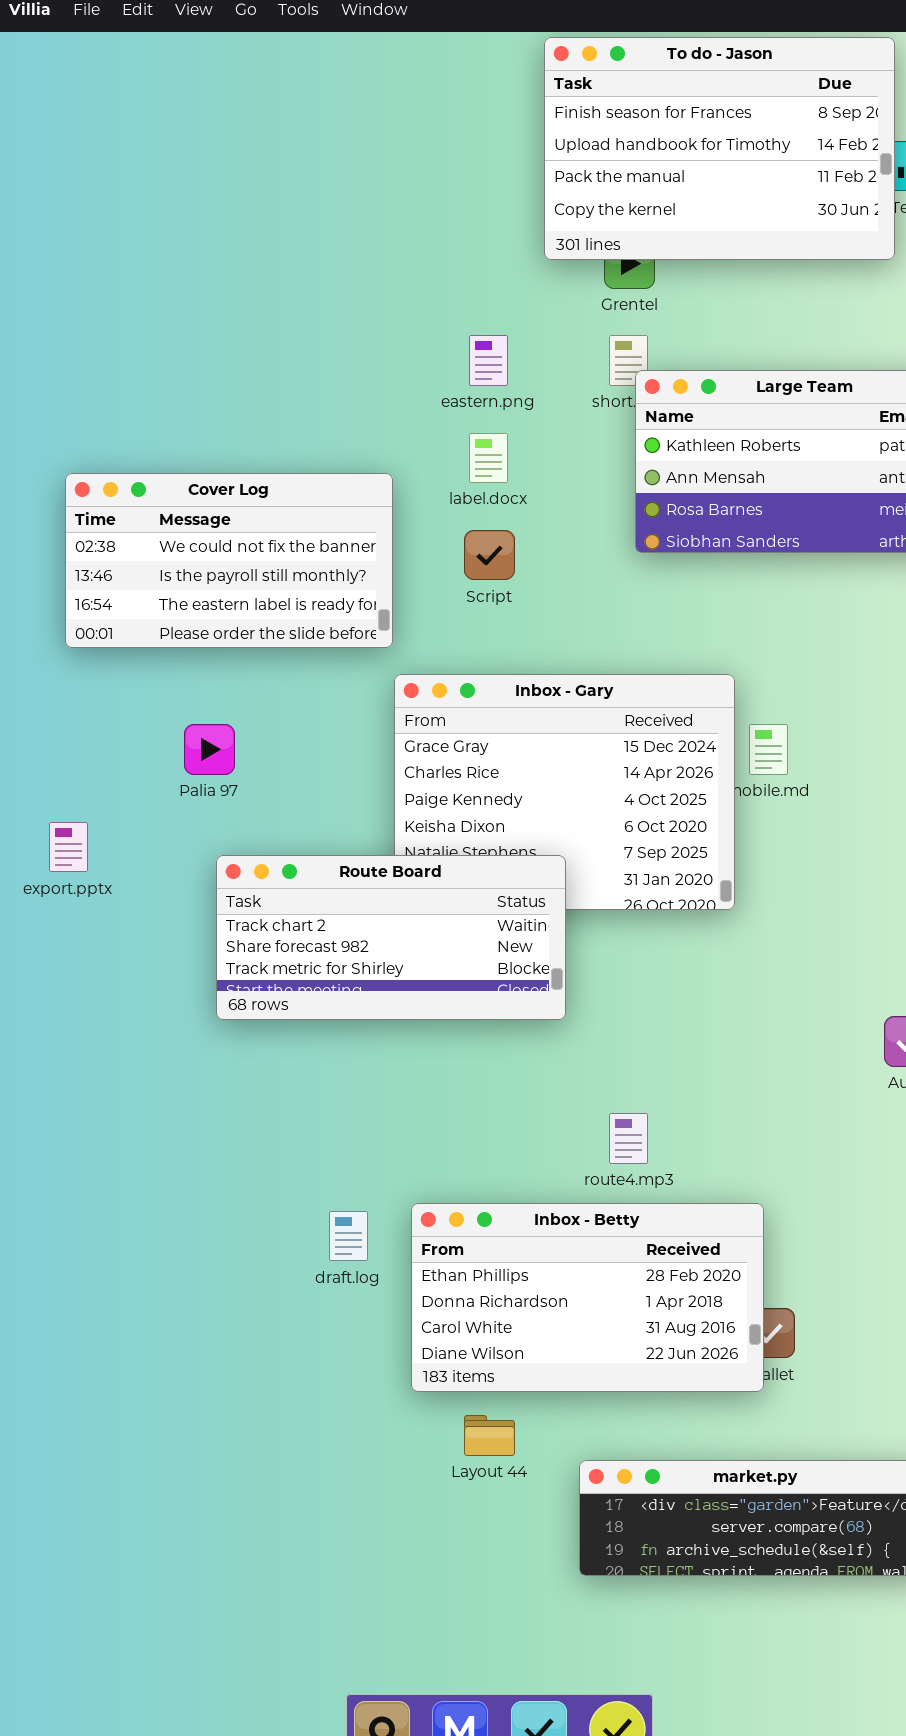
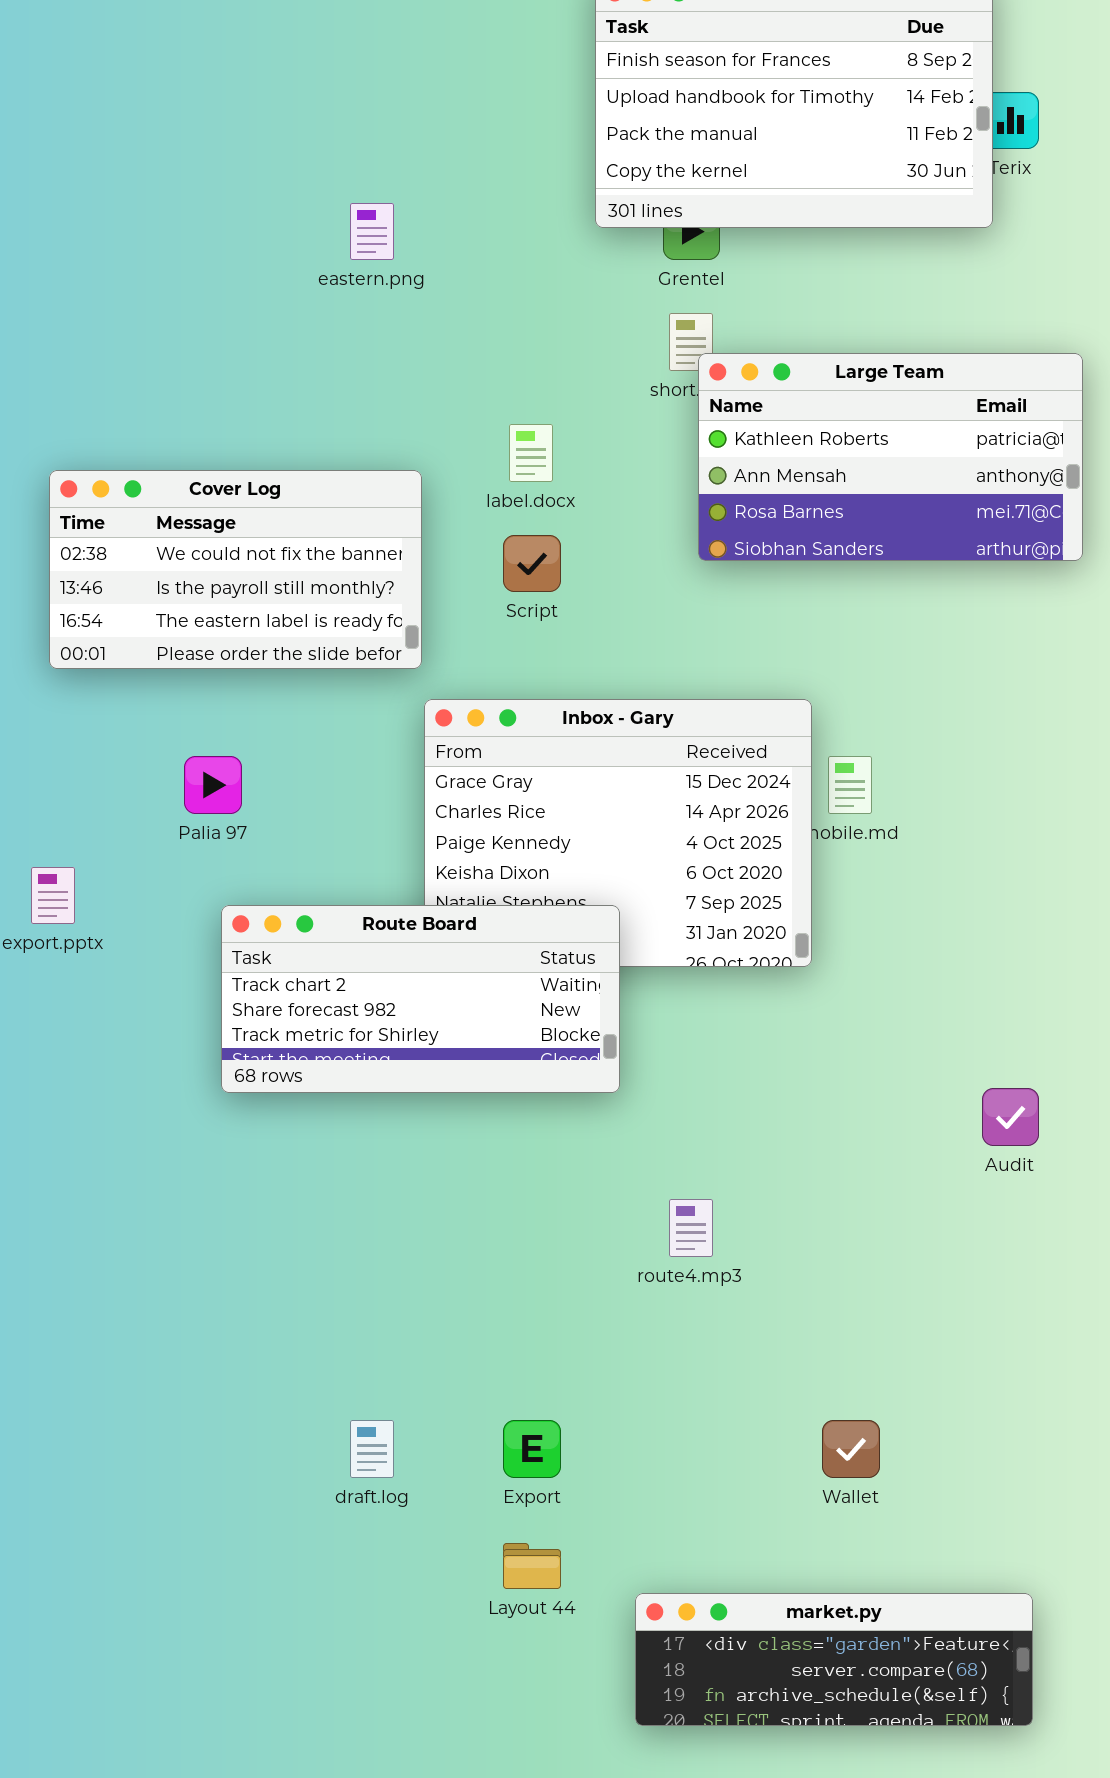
eastern.png: [469,335,508,386] -> [350,203,394,260], moved
Inbox - Betty: [411,1203,764,1392] -> none, closed
draft.log: [329,1211,368,1261] -> [350,1420,394,1478], moved

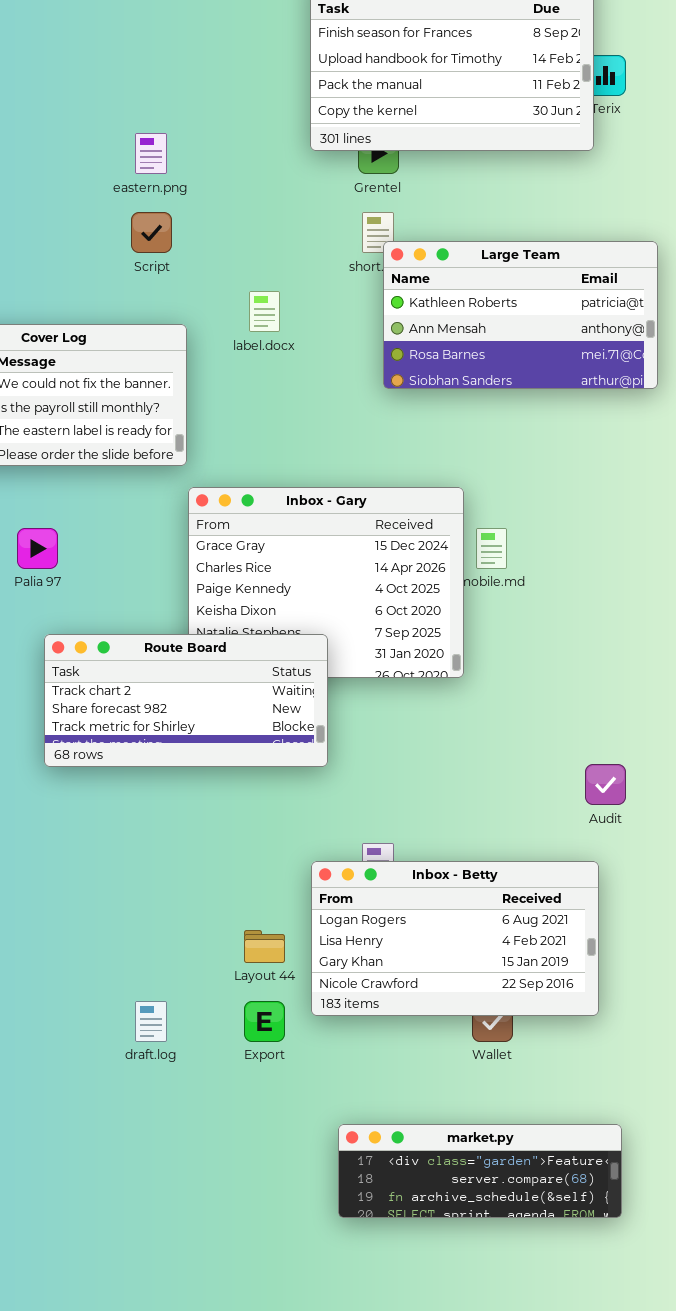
Script: [503,535,561,592] -> [131,212,172,253], moved
Inbox - Betty: none -> [311,861,599,1016], opened
Layout 44: [503,1543,561,1589] -> [244,930,285,963], moved

